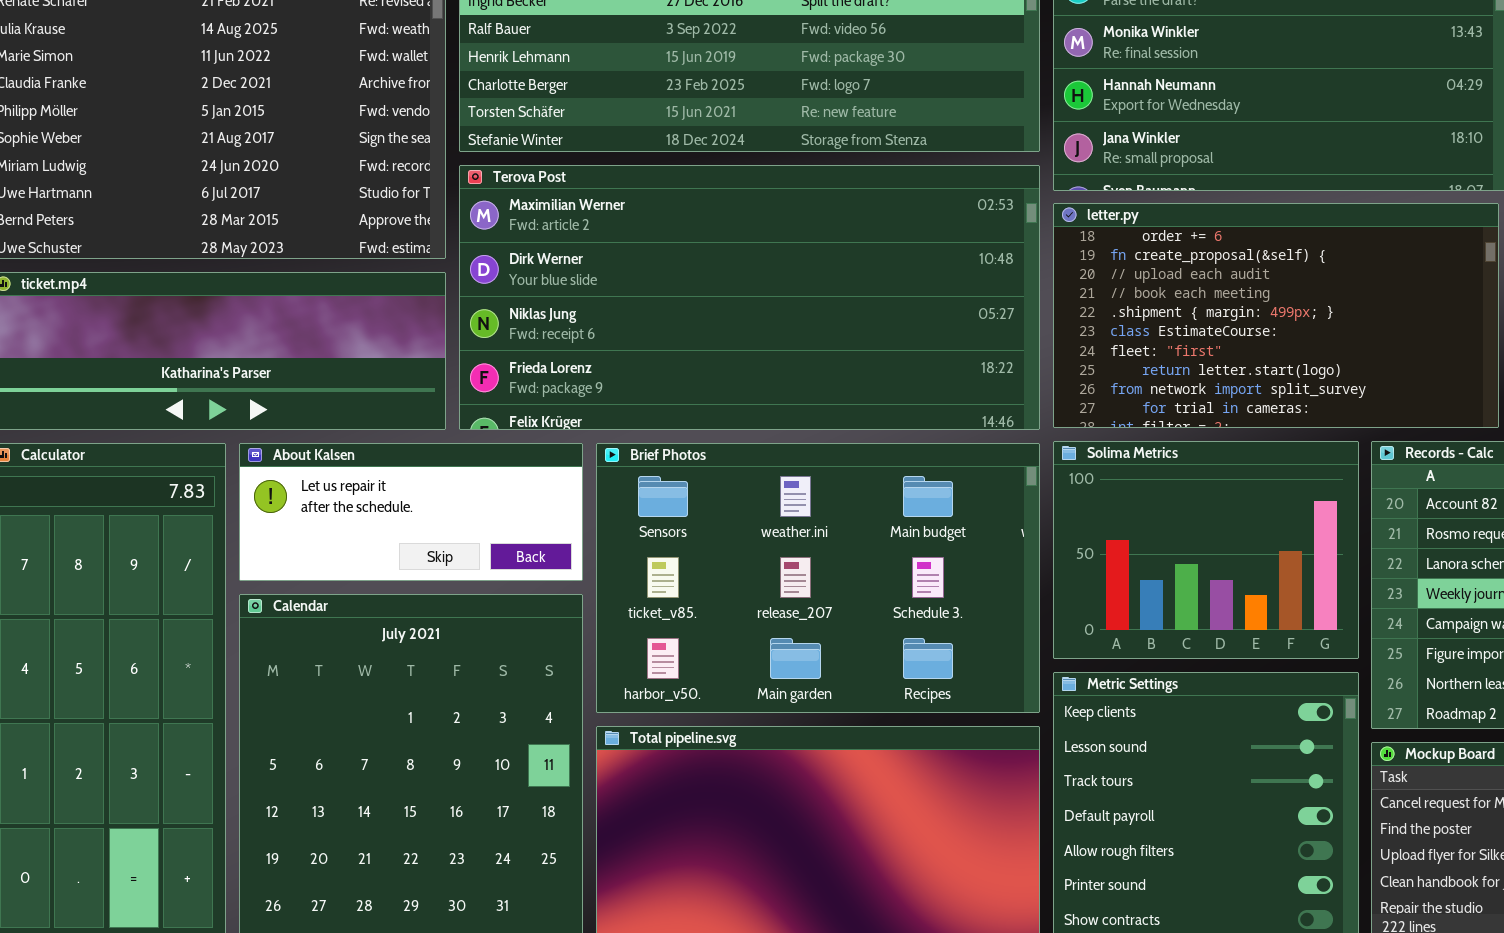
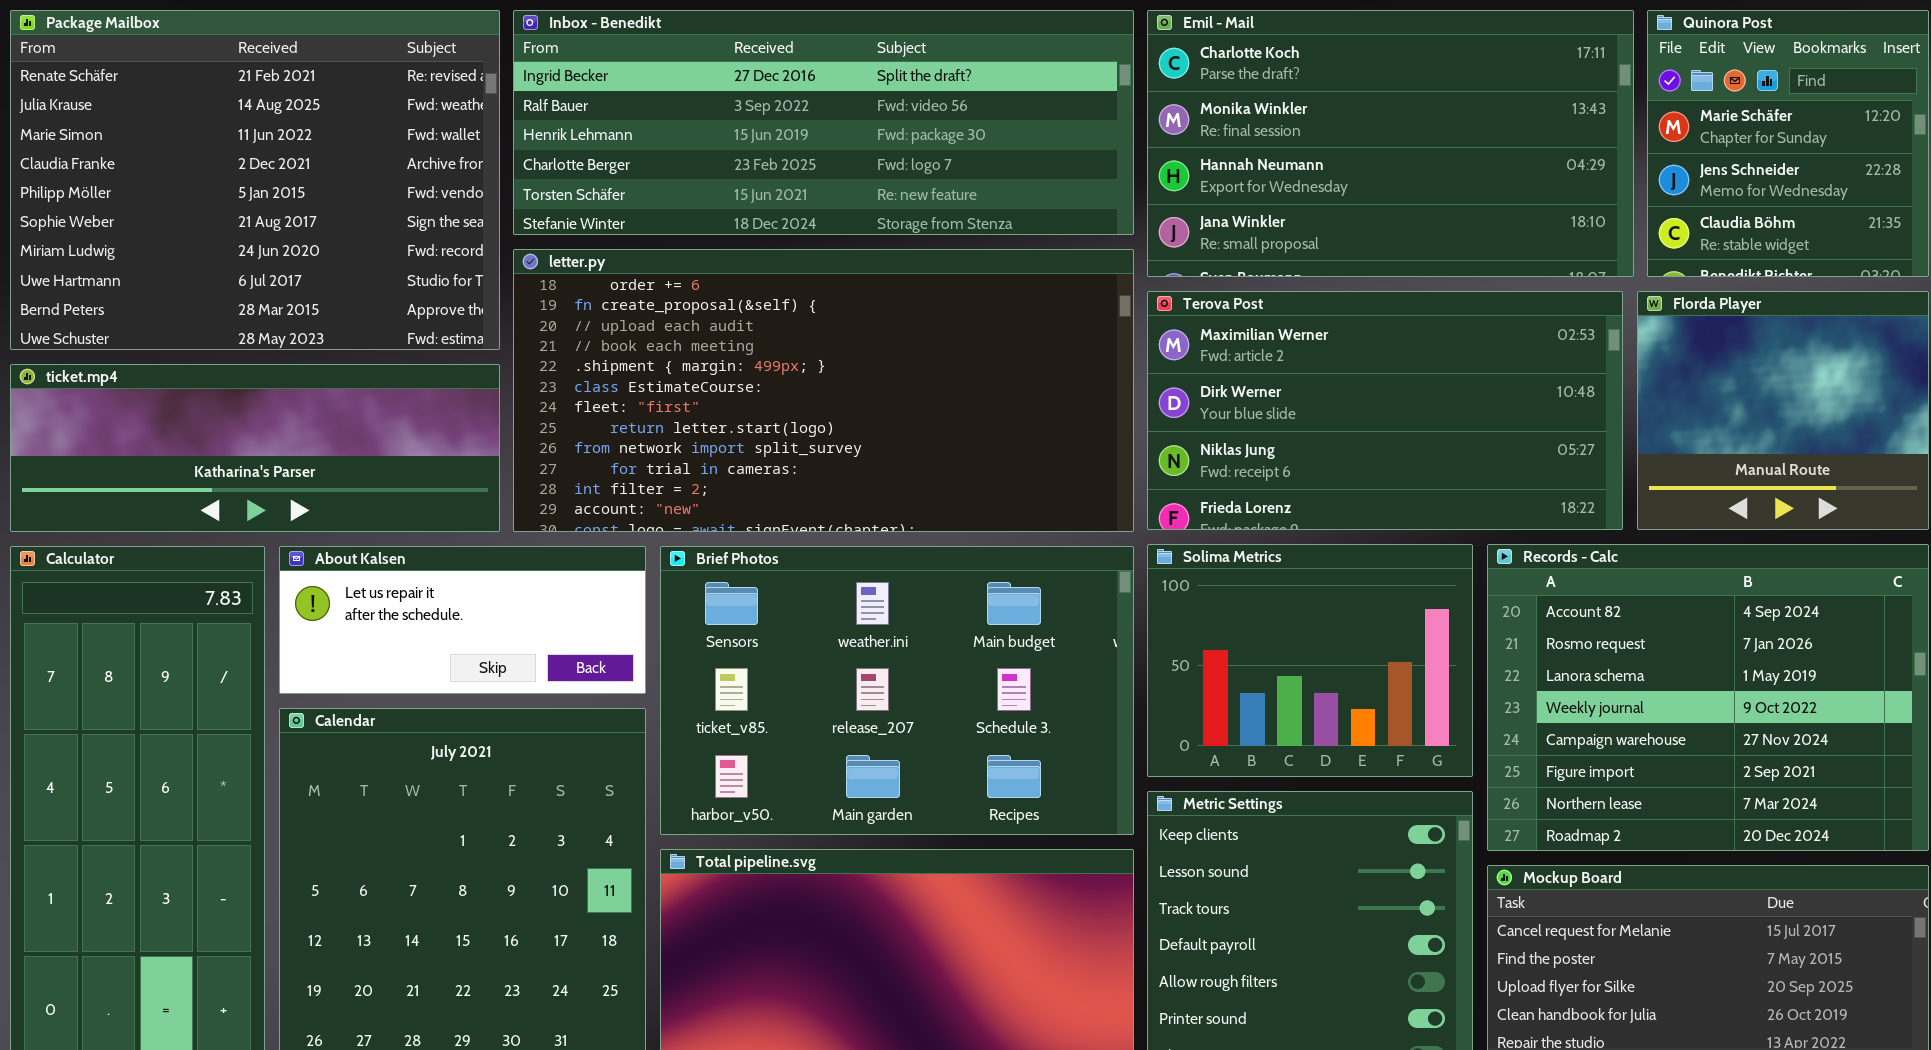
Terova Post: [459,165,1040,430] -> [1147,291,1623,530], moved, resized
letter.py: [1053,203,1499,428] -> [513,249,1134,532], moved, resized

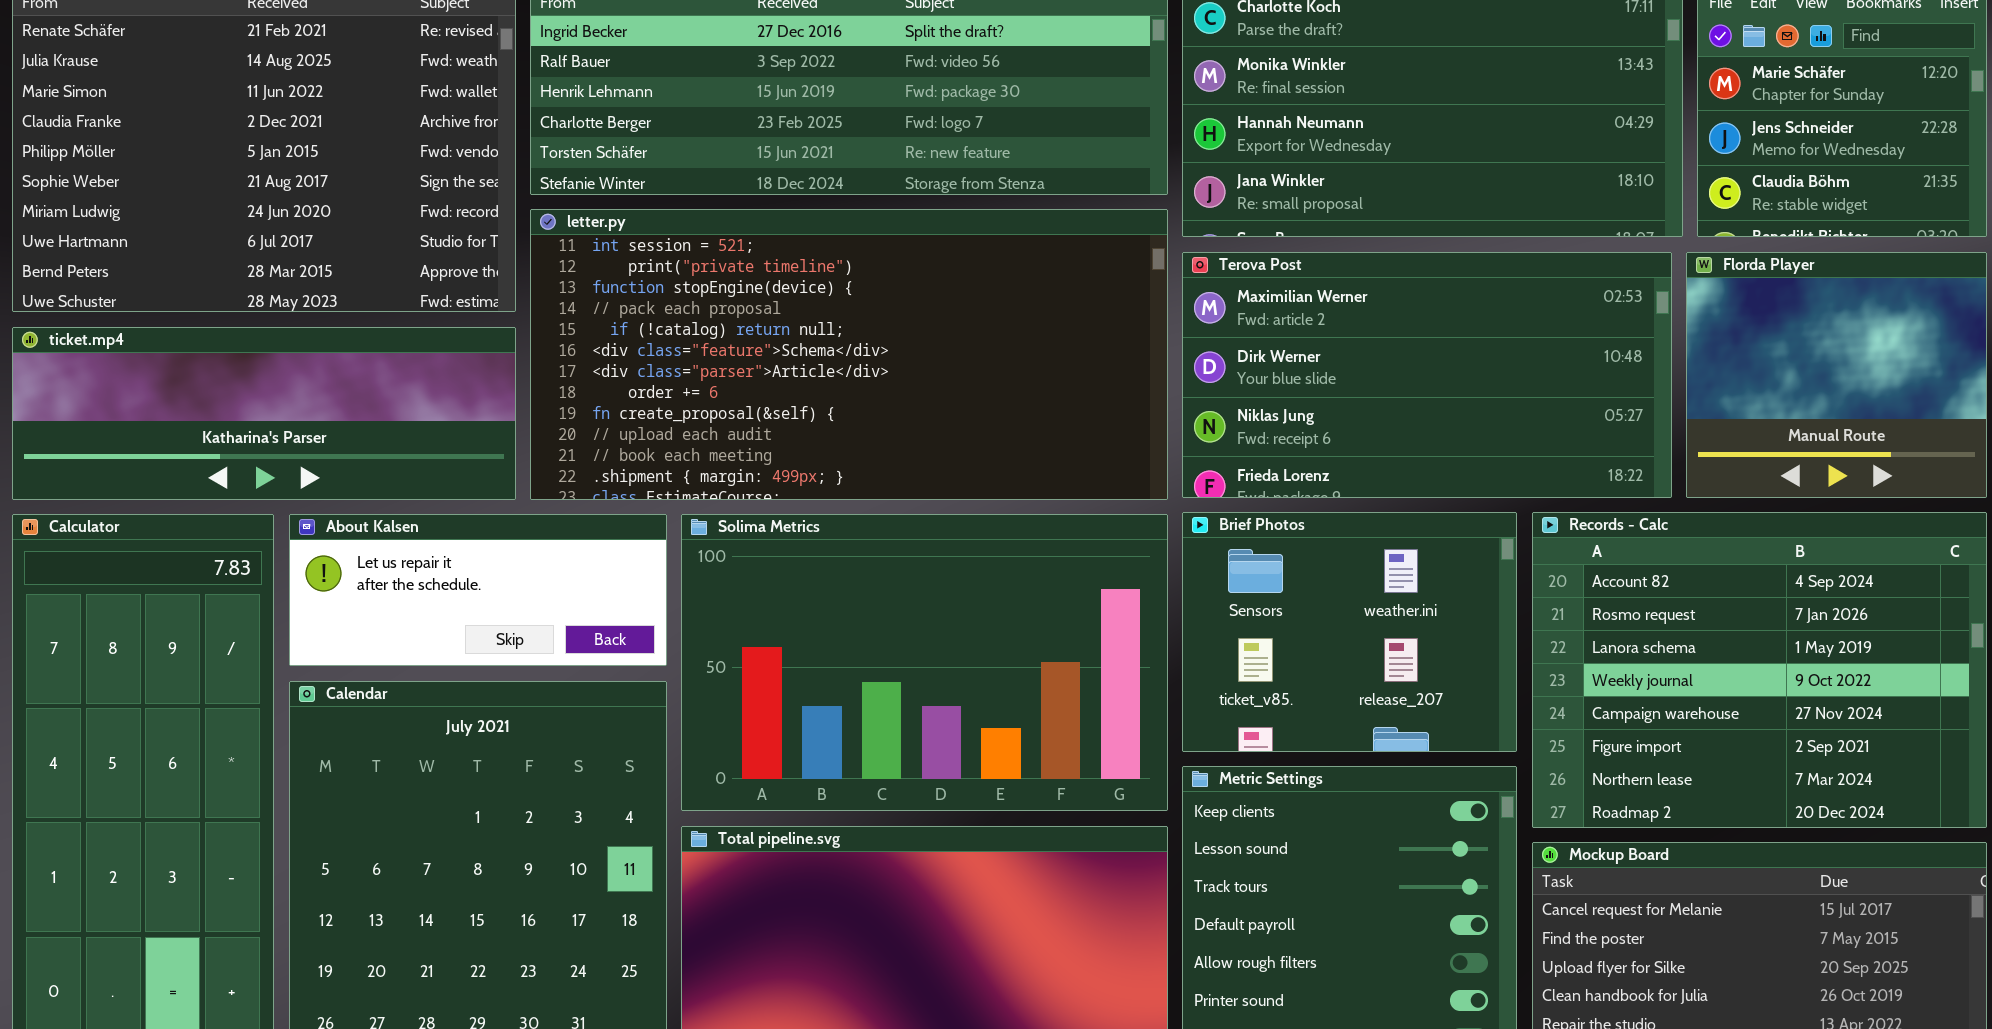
letter.py: [513,249,1134,532] -> [530,209,1168,500], scrolled up 7 rows
Solima Metrics: [1147,544,1473,777] -> [681,514,1168,811], moved, resized
Brief Photos: [660,546,1134,835] -> [1182,512,1517,752], moved, resized

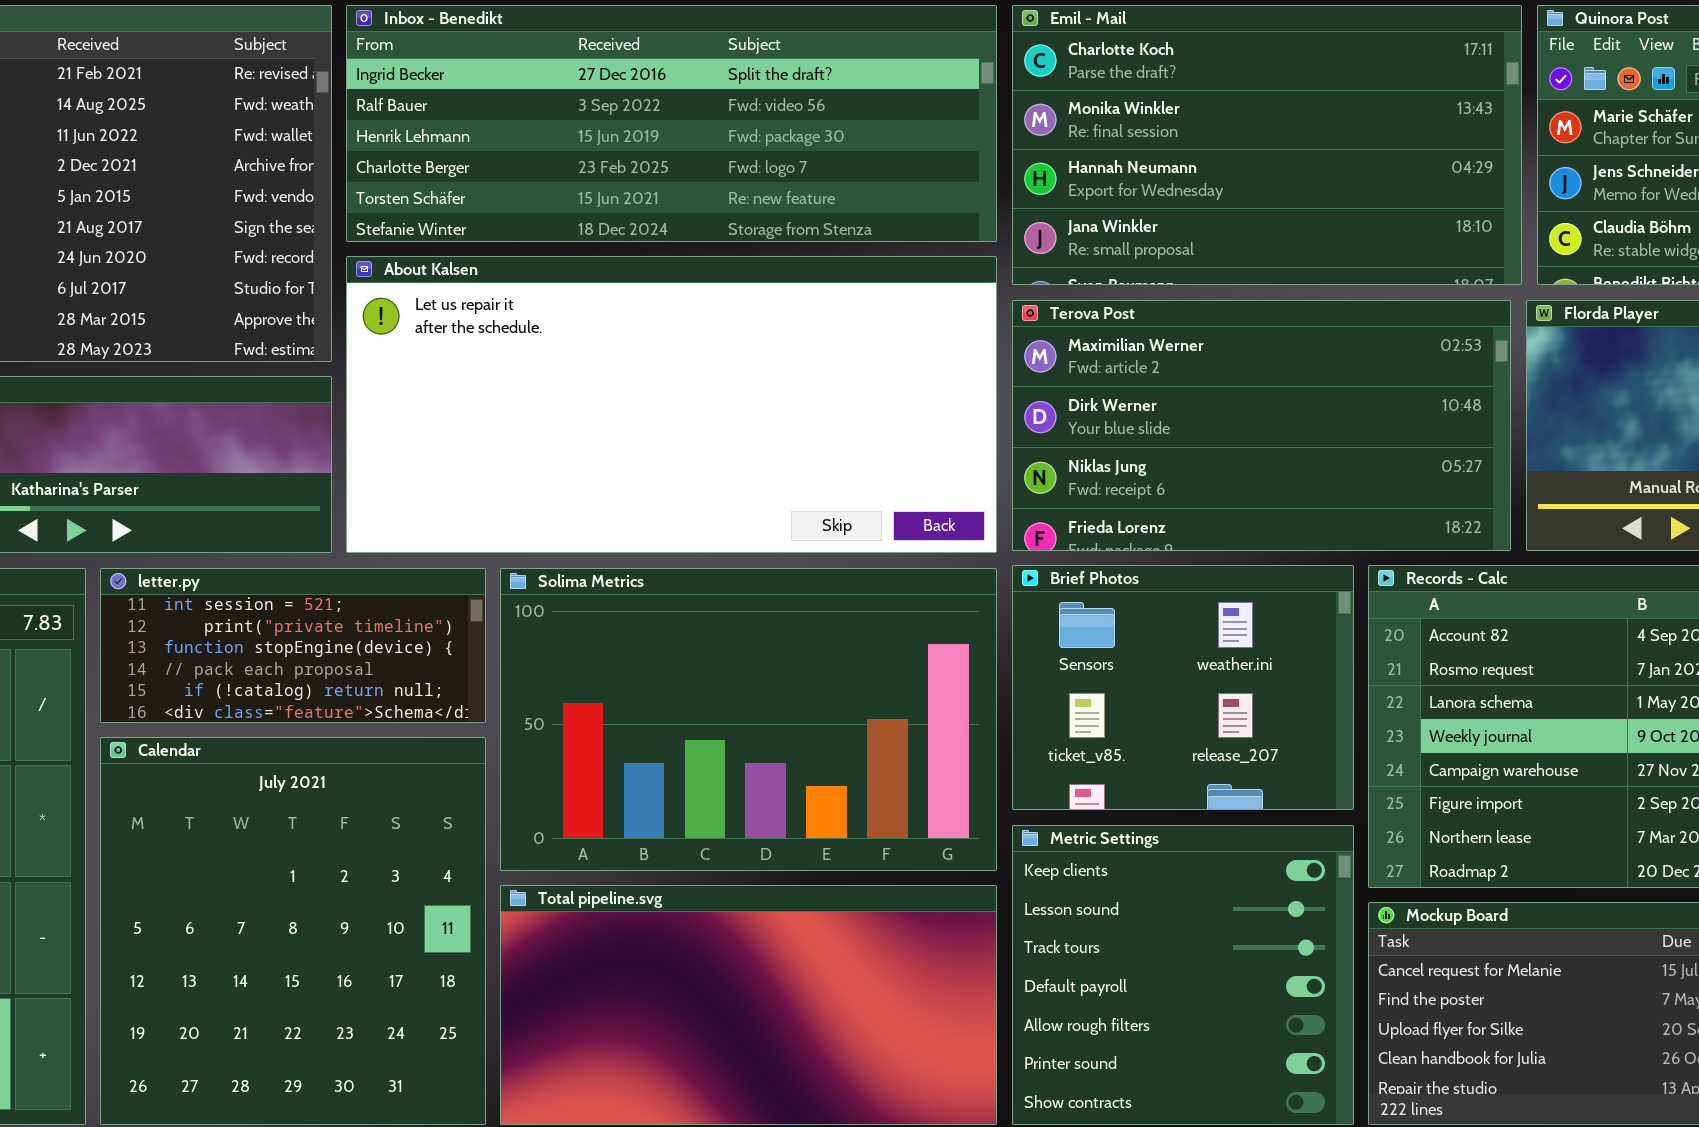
letter.py: [530,209,1168,500] -> [100,568,486,723], moved, resized
About Kalsen: [289,514,667,666] -> [346,256,997,553], moved, resized

